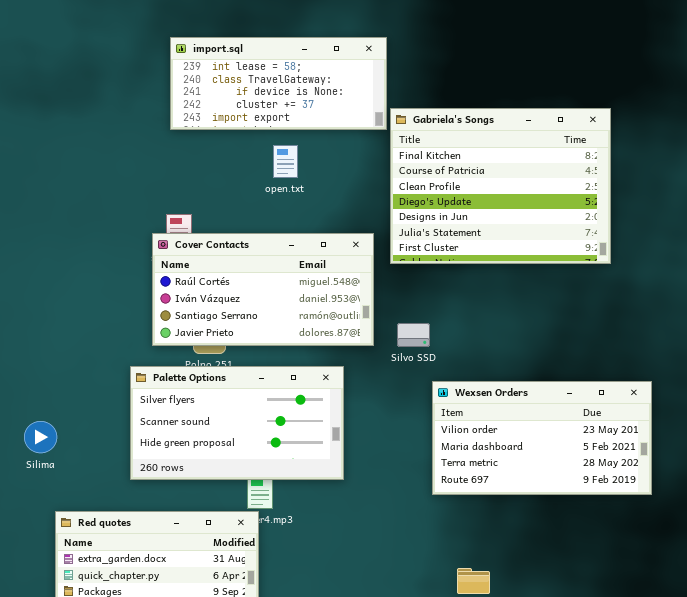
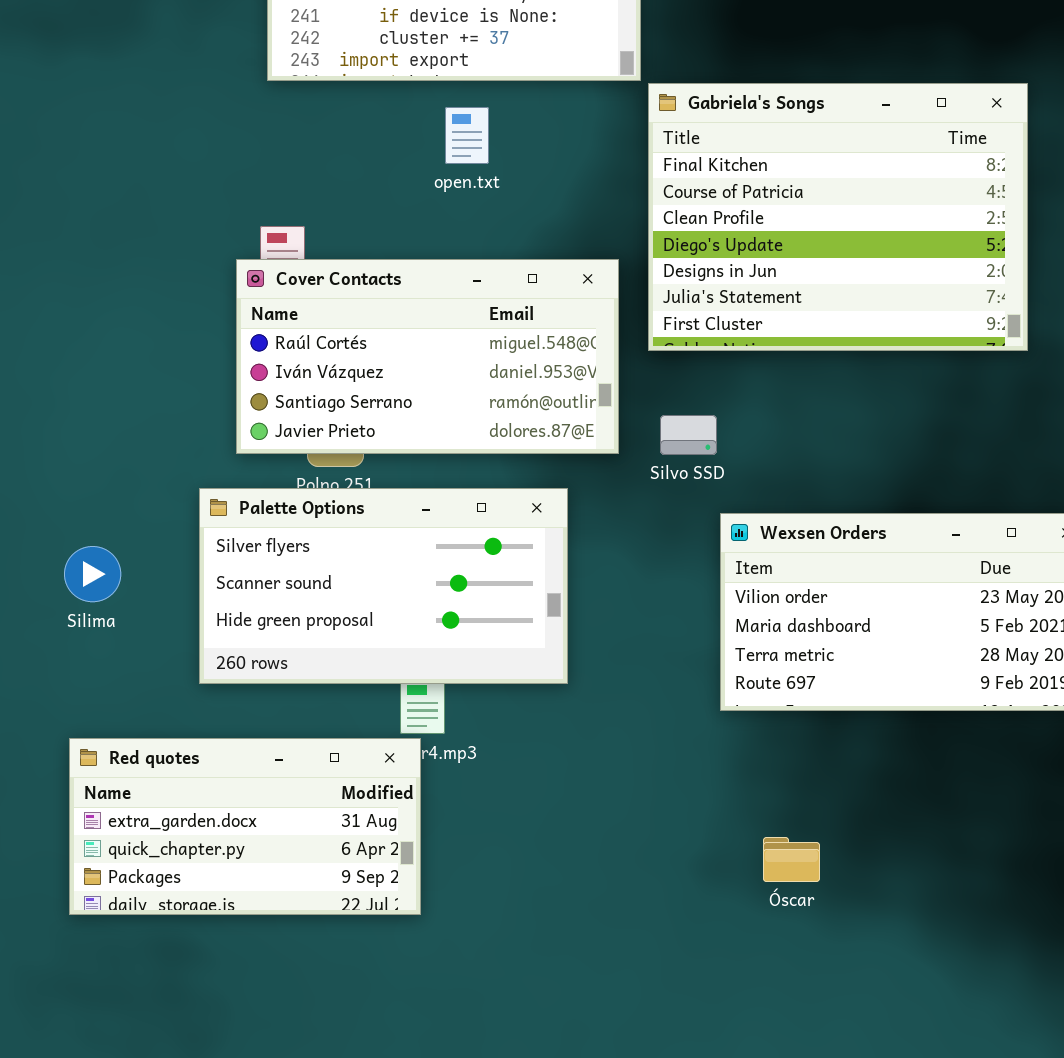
Gabriela's Songs: [390,108,611,264] -> [648,83,1028,351], moved
Silima: [24,421,57,453] -> [64,546,121,602], moved

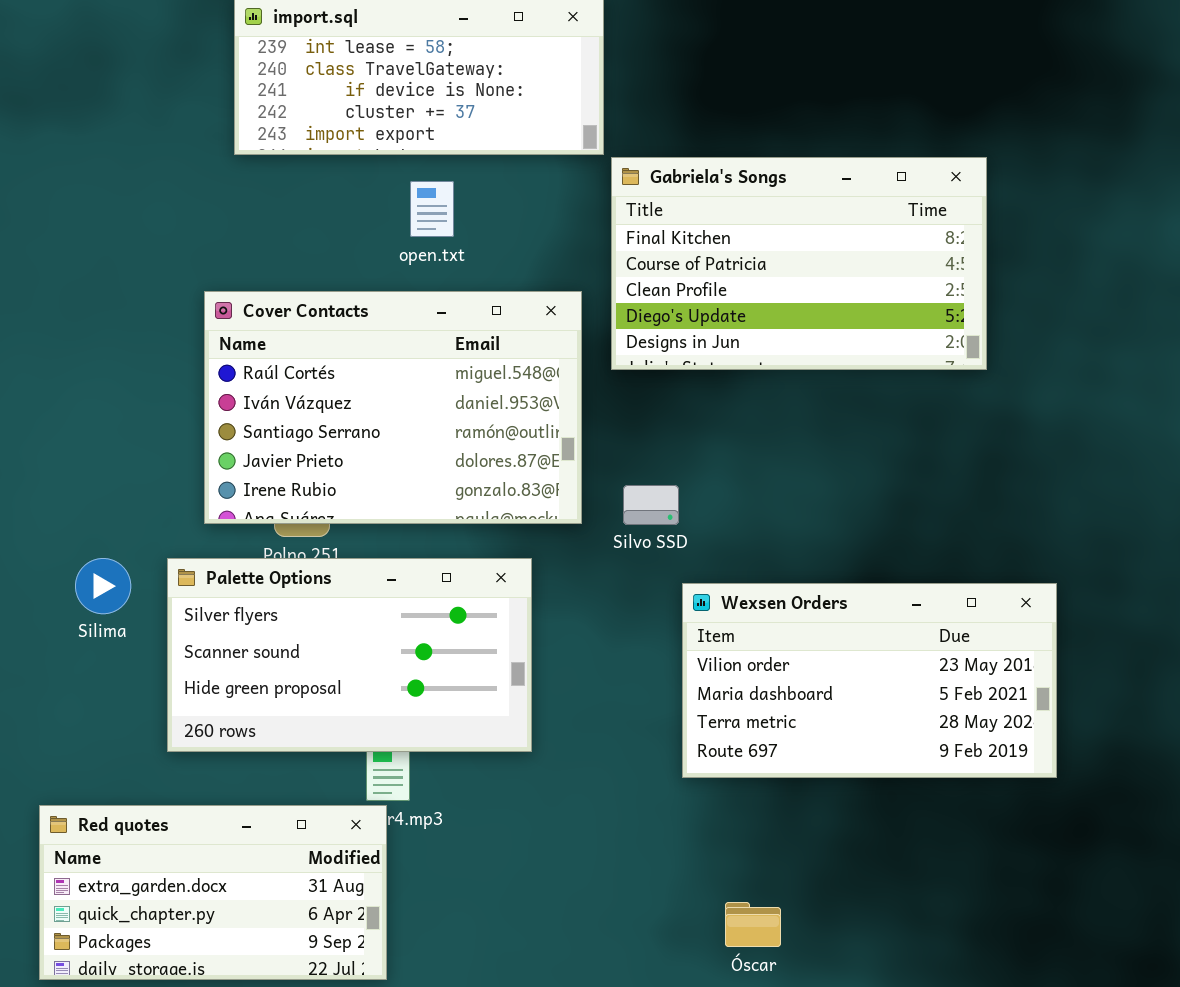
Gabriela's Songs: [648,83,1028,351] -> [611,157,987,370], resized
Cover Contacts: [236,259,619,454] -> [204,291,582,524], resized
Silima: [64,546,121,602] -> [75,558,131,614], moved

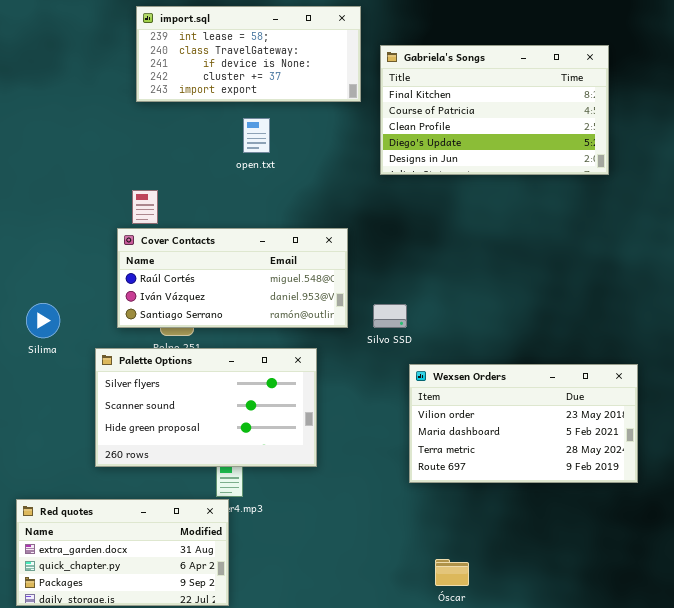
Gabriela's Songs: [611,157,987,370] -> [380,45,609,175], moved
Cover Contacts: [204,291,582,524] -> [117,228,348,328], resized
Silima: [75,558,131,614] -> [26,303,60,338], moved

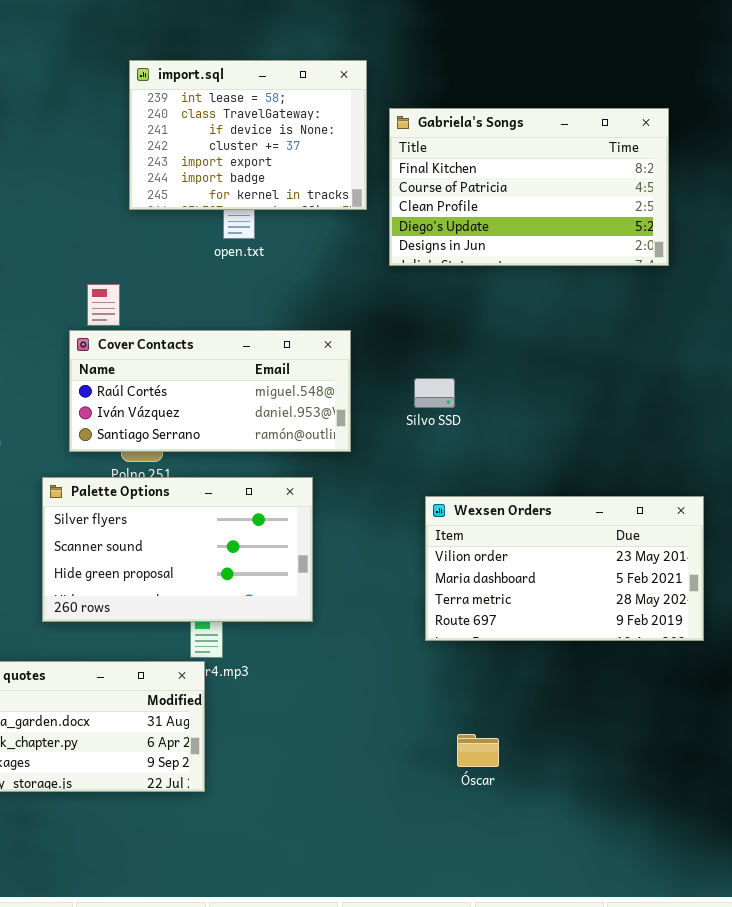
import.sql: [136,6,361,102] -> [129,60,367,210], resized
Silvo SSD: [373,304,407,328] -> [414,378,455,408], moved

